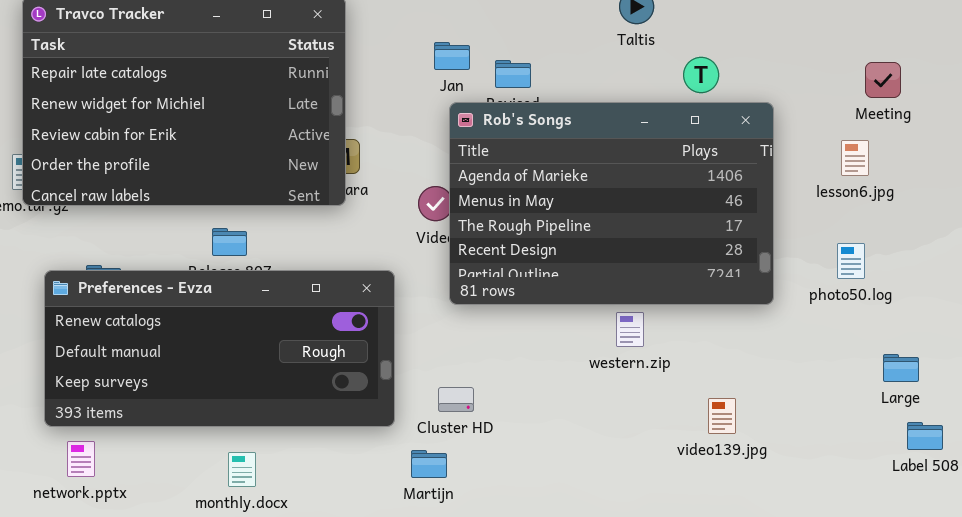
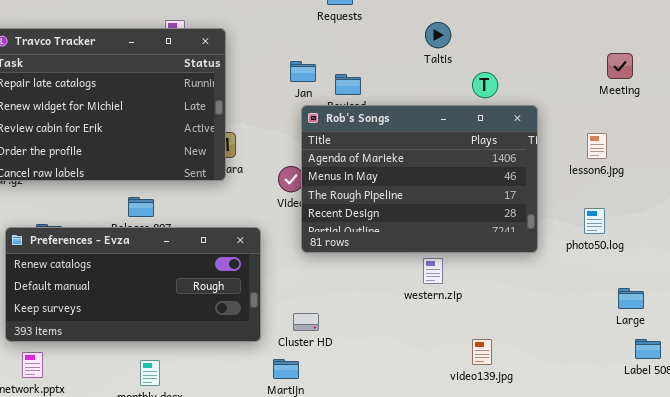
Meeting: [865,62,901,98] -> [607,53,633,79], moved
video139.jpg: [708,398,736,434] -> [472,339,492,365], moved

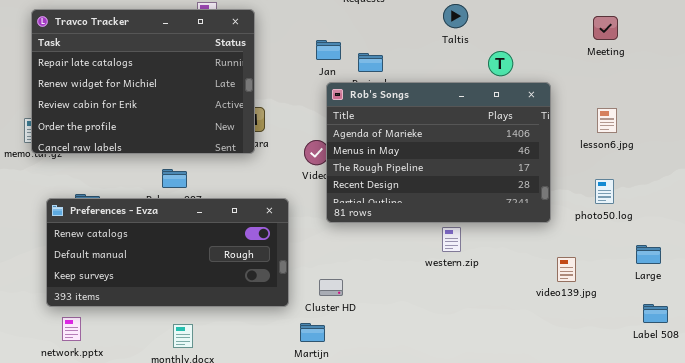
Meeting: [607,53,633,79] -> [593,16,618,40], moved
Large: [618,288,644,309] -> [636,245,661,264], moved
video139.jpg: [472,339,492,365] -> [557,257,576,282], moved

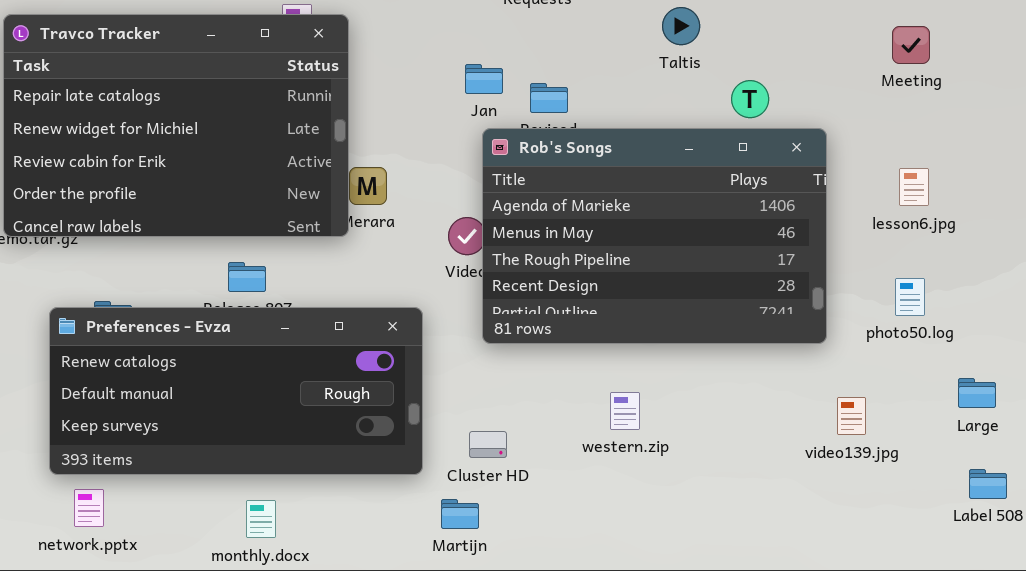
Travco Tracker: [31,9,255,154] -> [3,14,349,237], moved
western.zip: [442,227,461,252] -> [610,392,640,430], moved

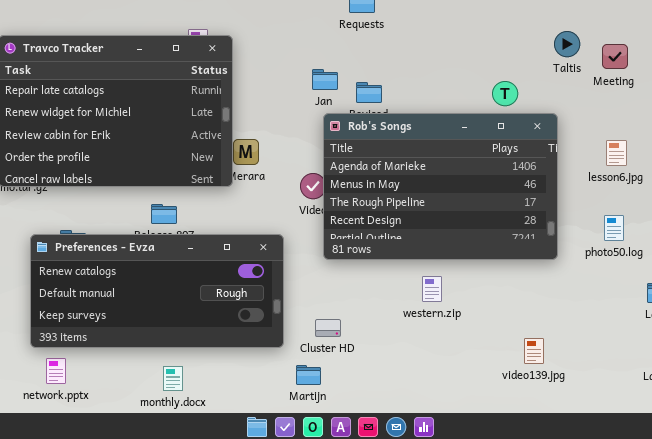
Taltis: [662,7,700,45] -> [554,31,580,57], moved
western.zip: [610,392,640,430] -> [422,276,442,302], moved
video139.jpg: [837,397,866,435] -> [524,338,544,364], moved

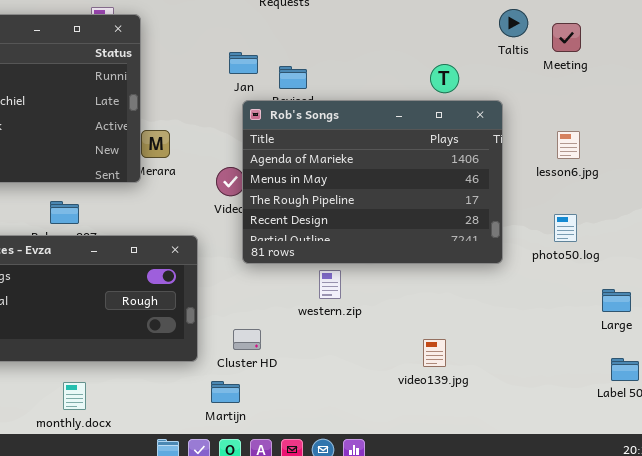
western.zip: [422,276,442,302] -> [319,270,341,299], moved
video139.jpg: [524,338,544,364] -> [423,339,446,367], moved

